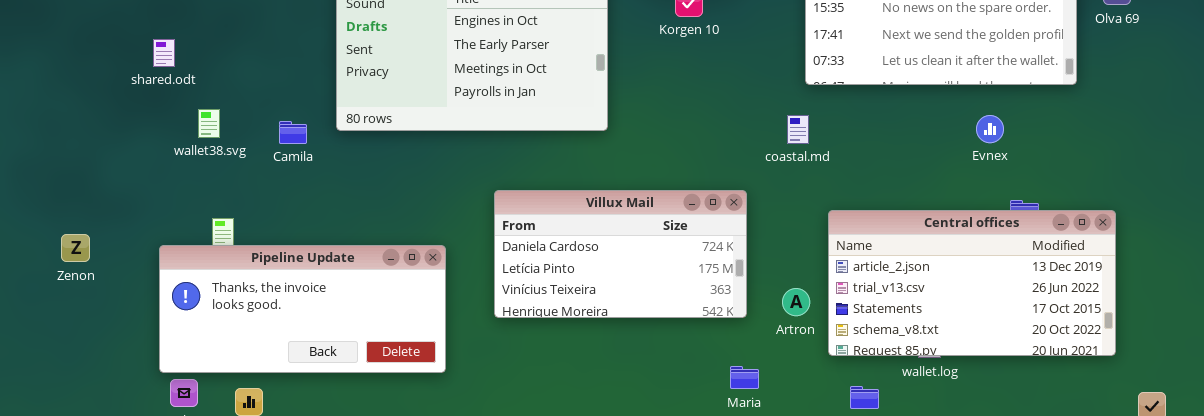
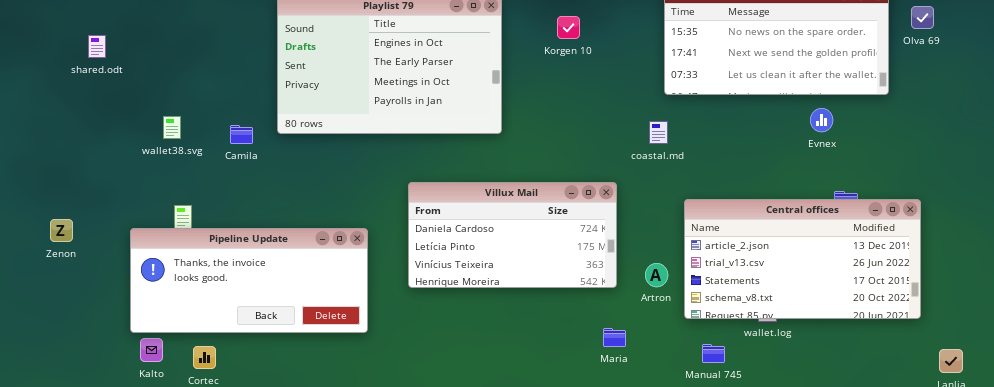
shared.odt: [153,39,175,67] -> [88,35,106,58], moved
Evnex: [976,115,1004,143] -> [810,108,833,132], moved

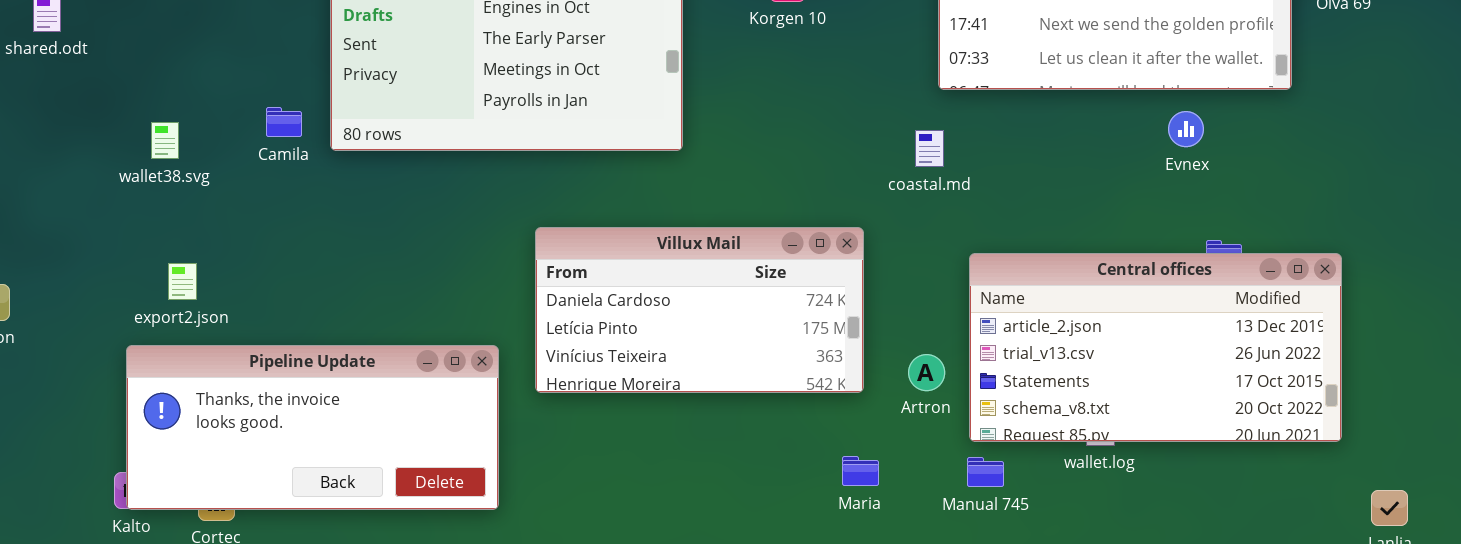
Camila: [230,125,253,144] -> [266,107,302,137], moved
Pipeline Update: [130,228,368,333] -> [126,345,499,510], moved
Manual 745: [702,344,725,363] -> [967,457,1004,487], moved

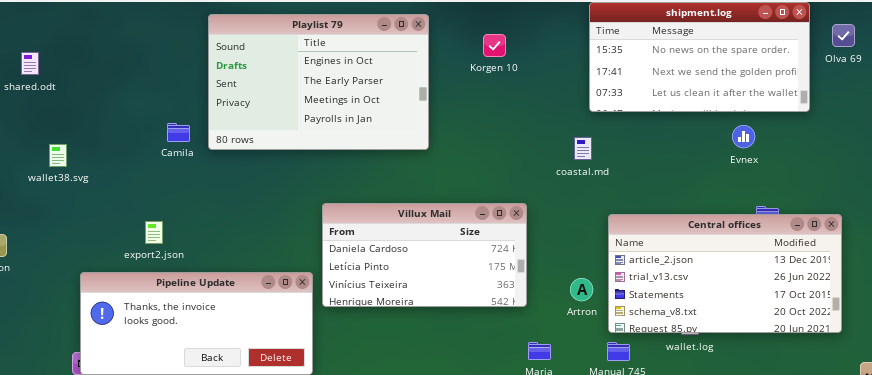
wallet38.svg: [151,122,179,159] -> [49,144,67,167], moved
Villux Mail: [535,227,864,393] -> [322,203,527,307], moved
export2.json: [168,263,197,300] -> [145,221,163,244], moved

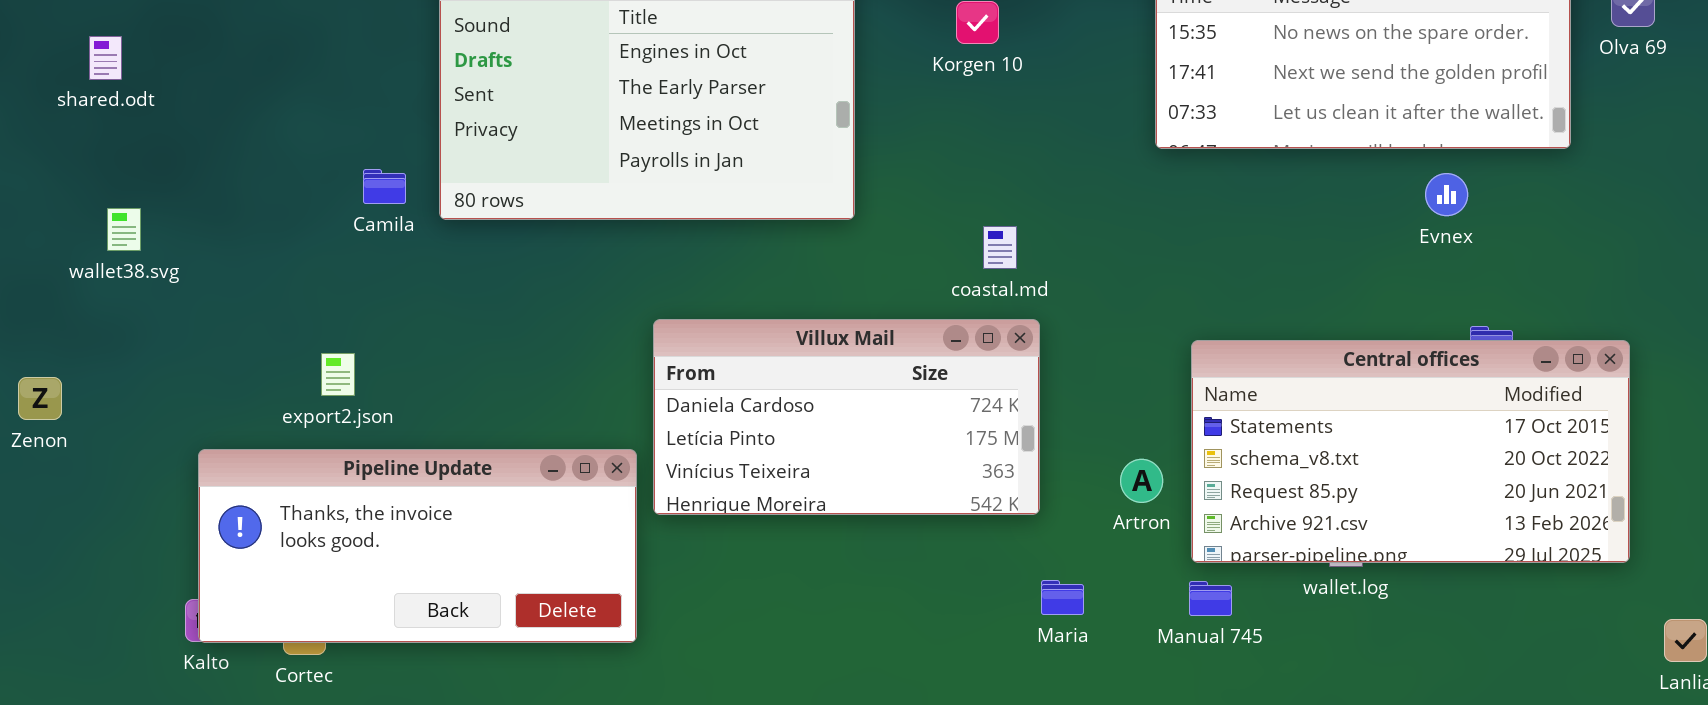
coastal.md: [574,137,592,160] -> [983,226,1017,269], moved
wallet38.svg: [49,144,67,167] -> [107,208,141,251], moved
Central offices: [608,214,842,333] -> [1191,340,1630,563], scrolled down 2 rows

